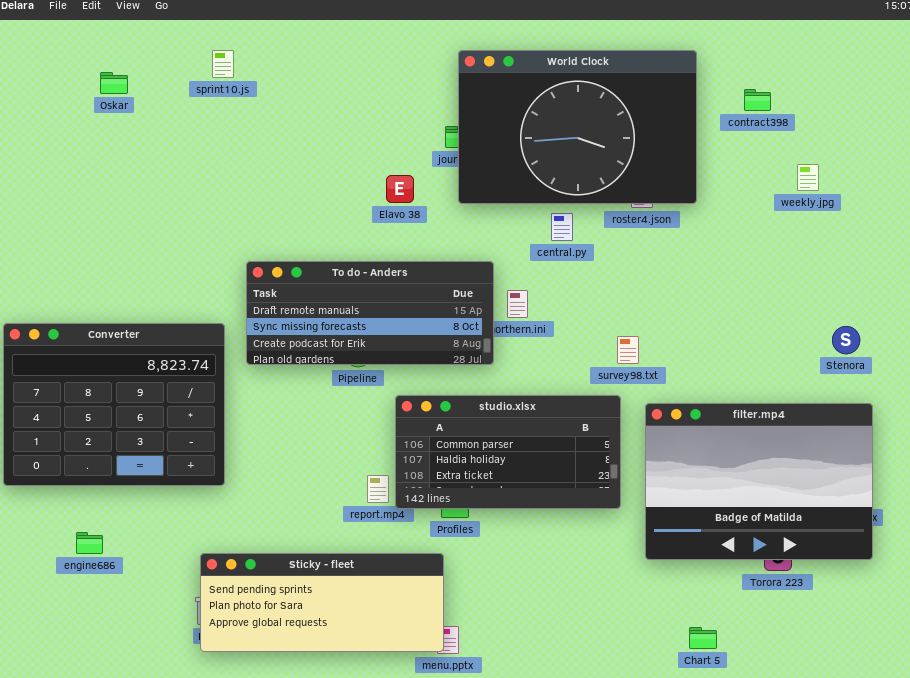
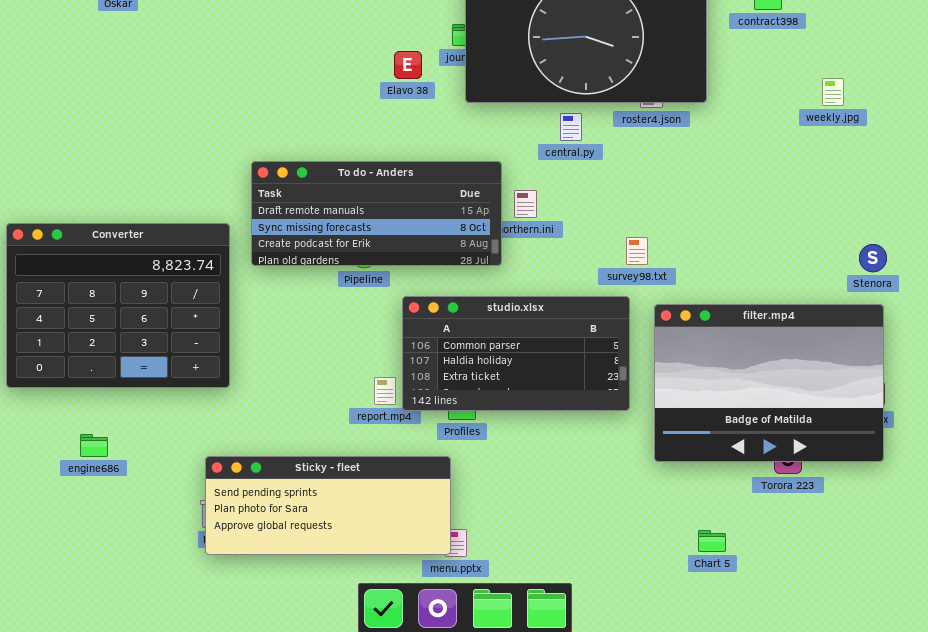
weekly.jpg: [797,164,819,191] -> [822,78,844,106], moved
Elavo 38: [386,175,414,203] -> [394,51,422,79], moved
Stenora: [832,326,860,354] -> [859,244,887,272], moved

